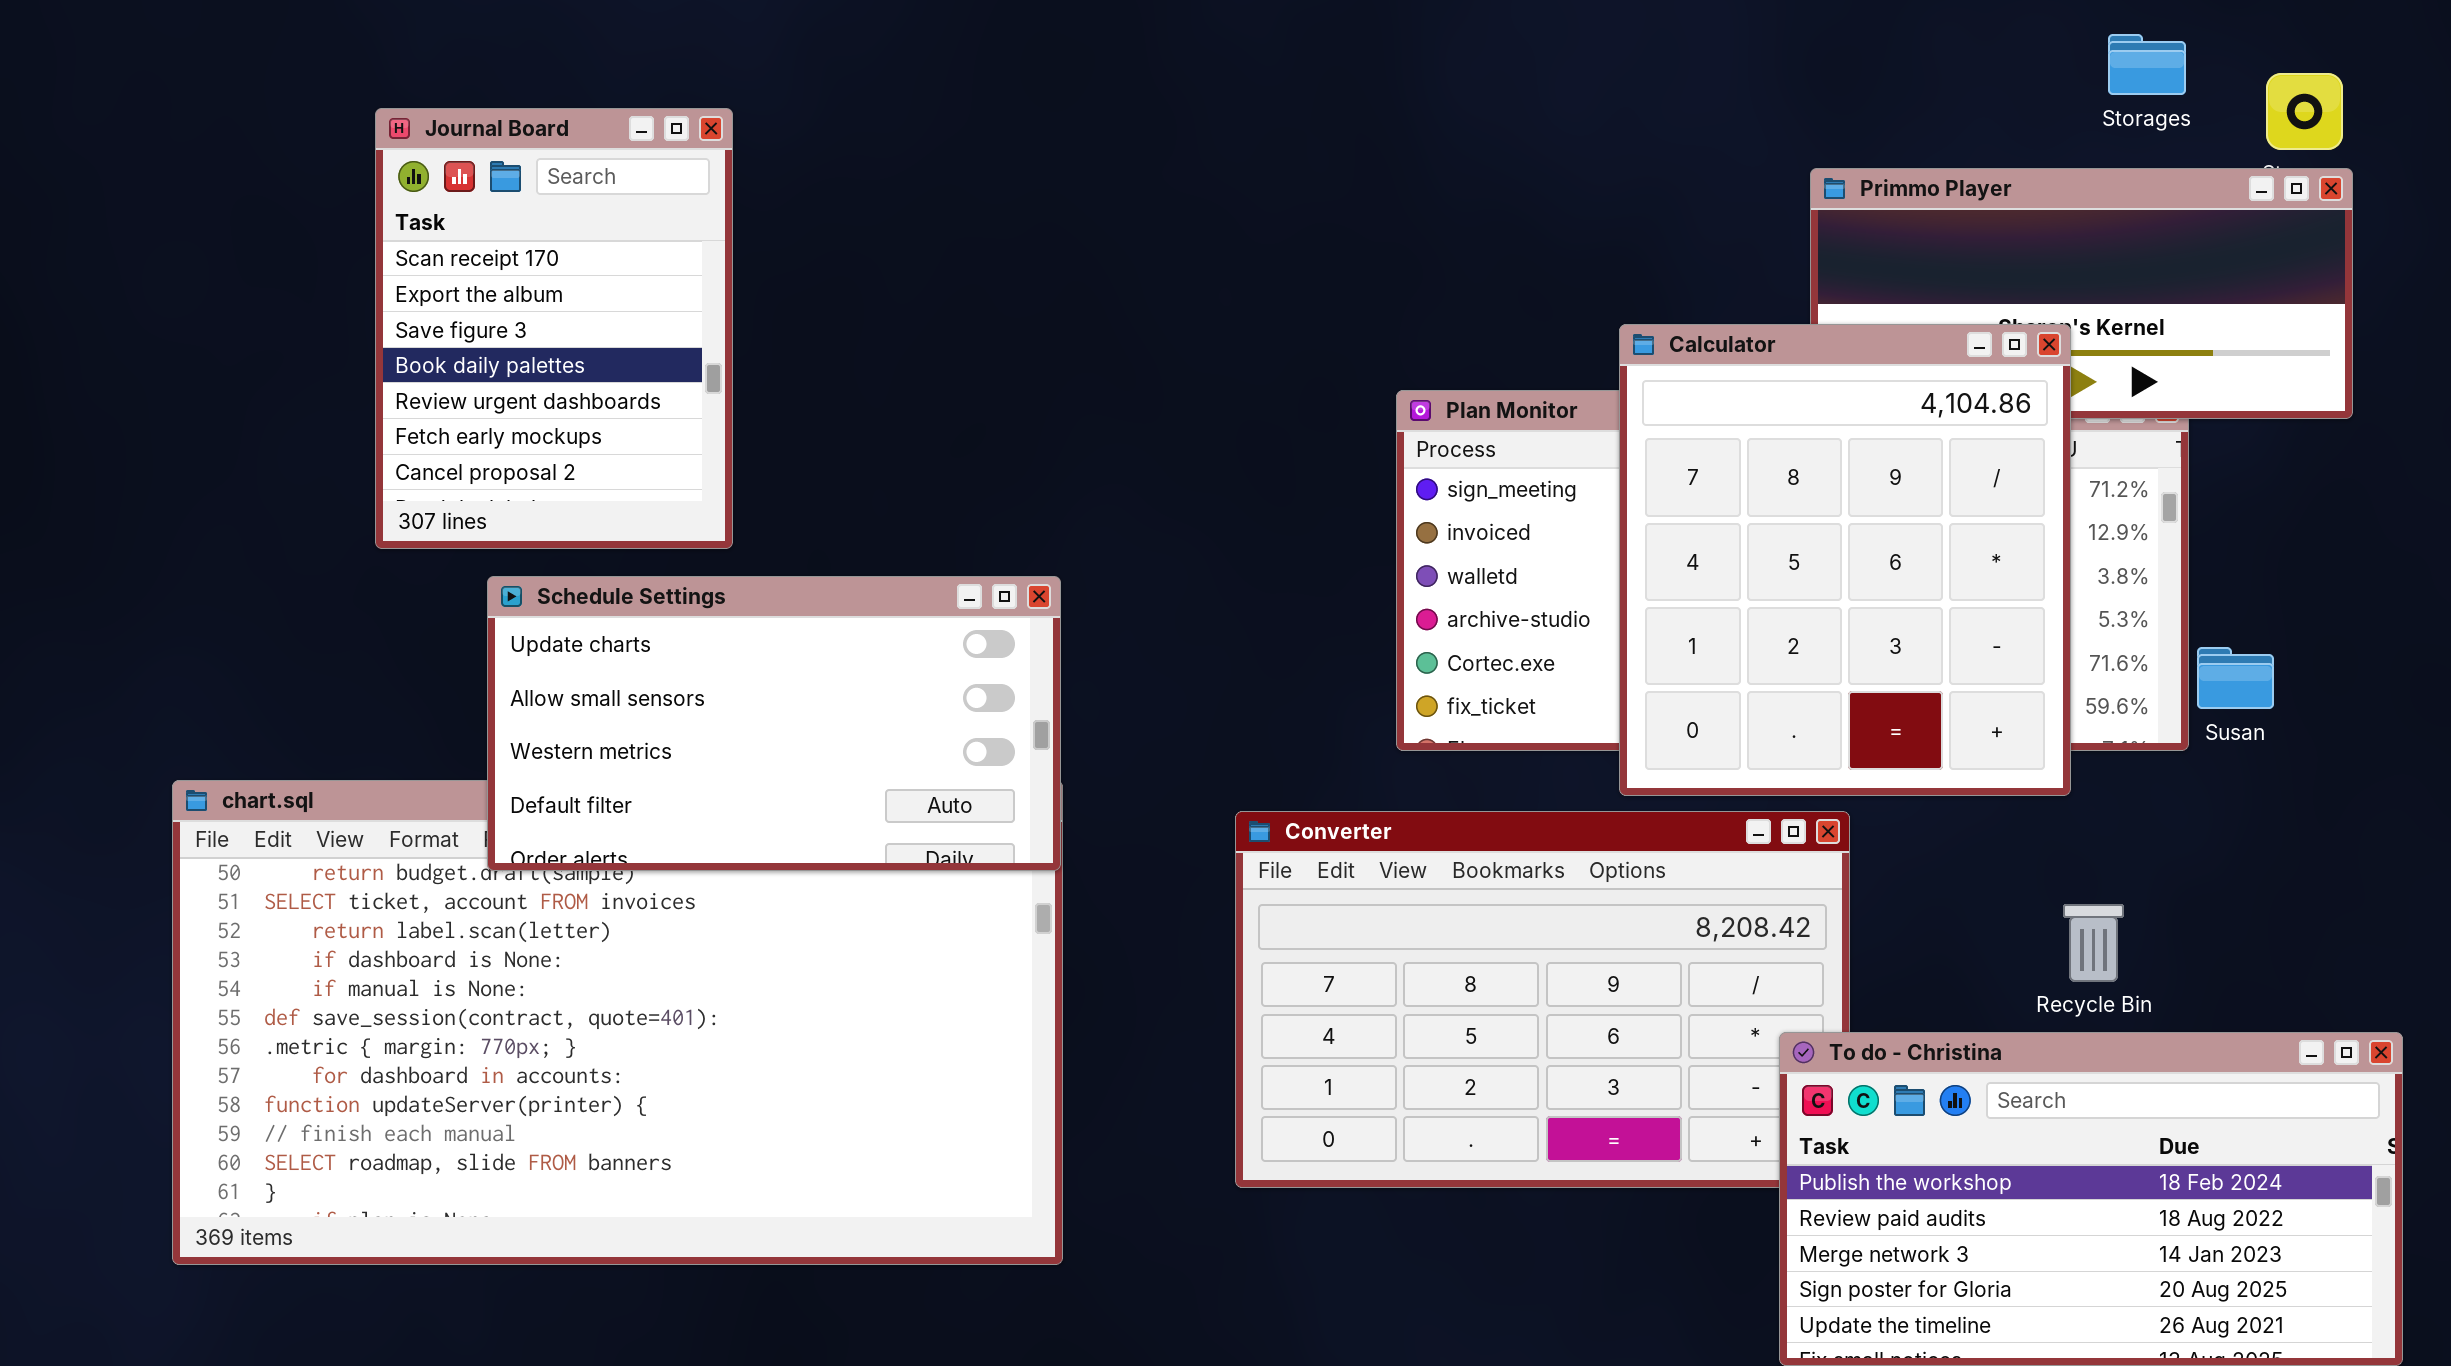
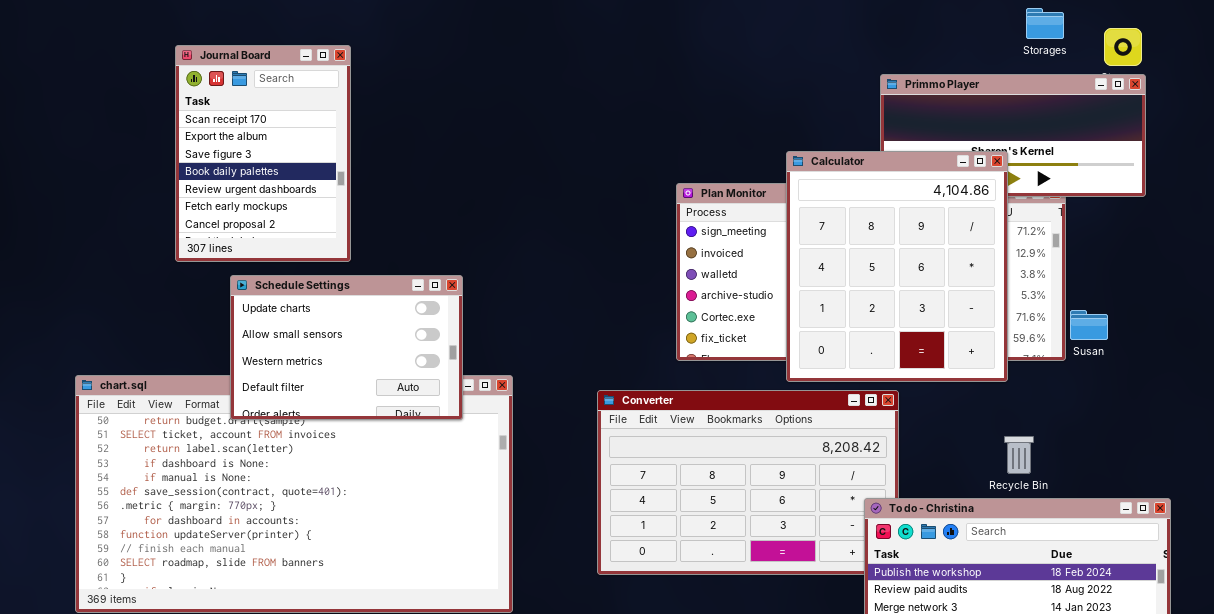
Schedule Settings: [487,576,1061,871] -> [230,275,463,420], resized

